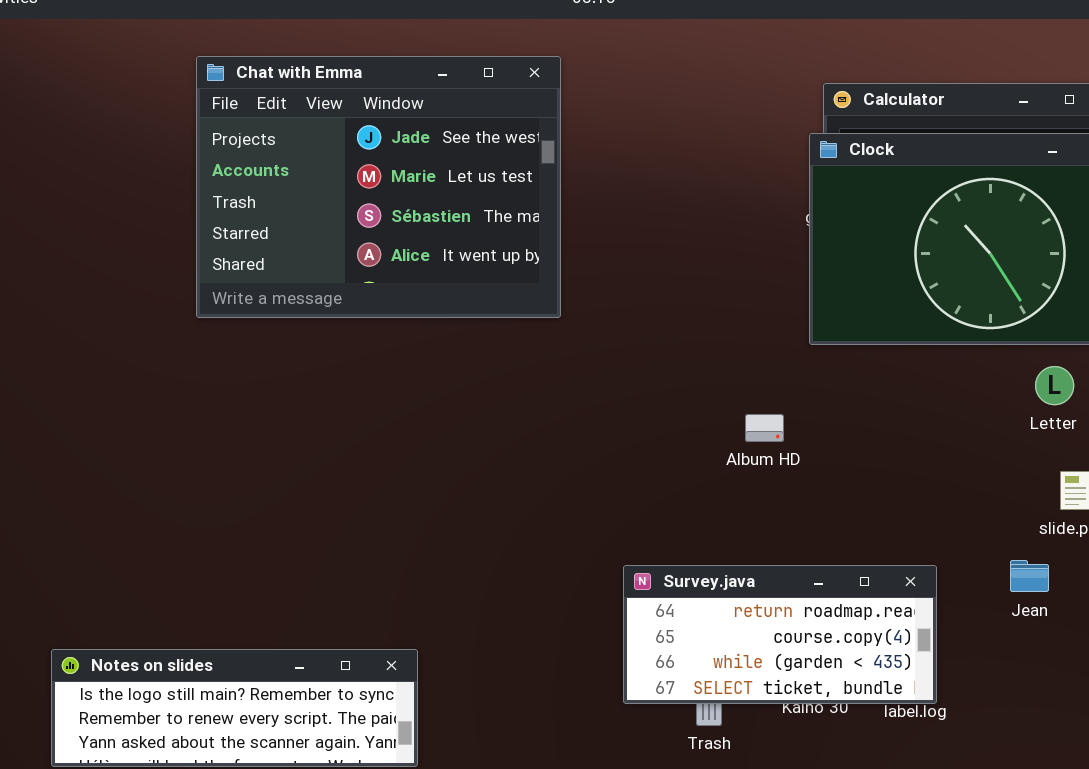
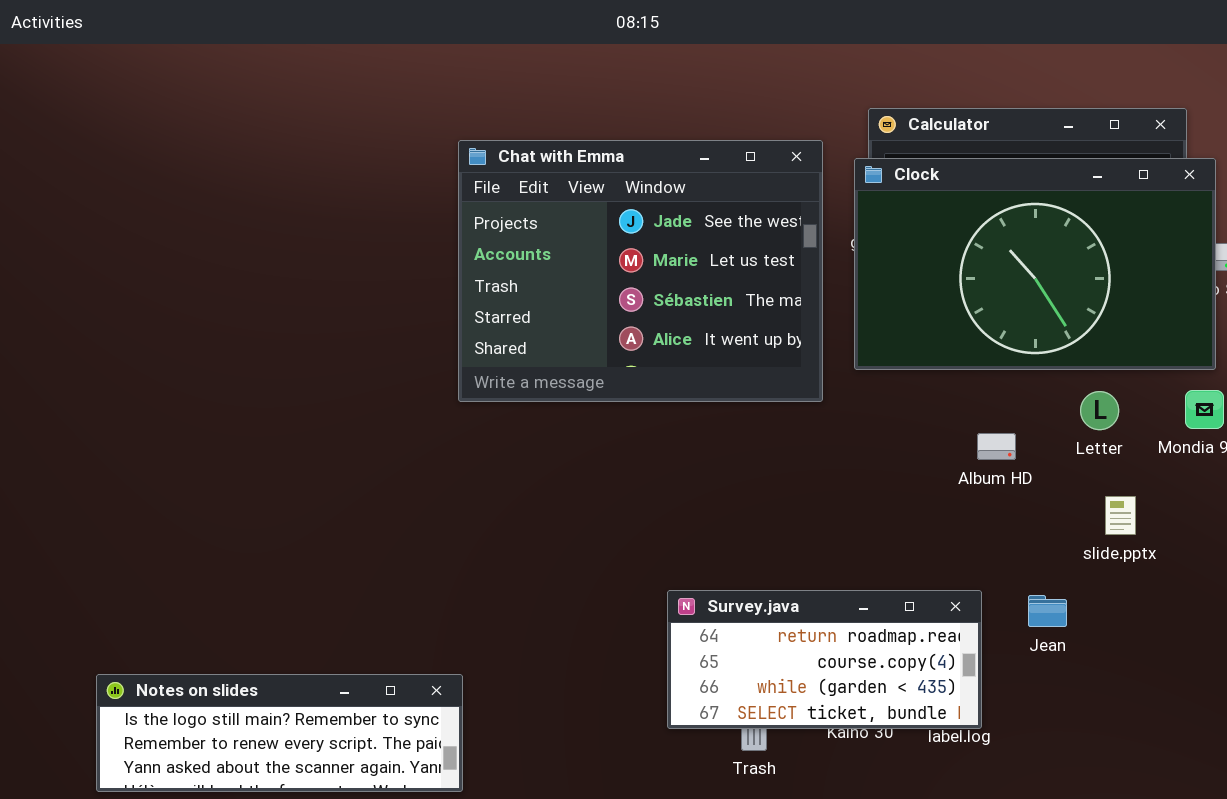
Chat with Emma: [196,56,561,318] -> [458,140,823,402], moved
Album HD: [745,414,784,442] -> [977,433,1016,460], moved
Jean: [1010,560,1049,592] -> [1028,595,1067,627], moved

